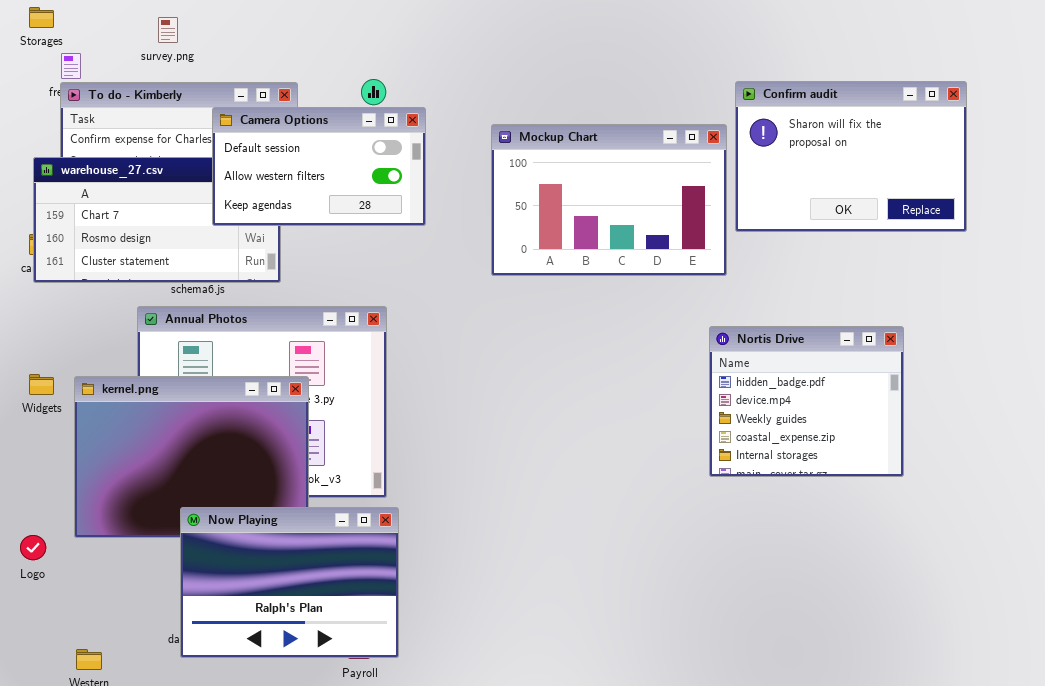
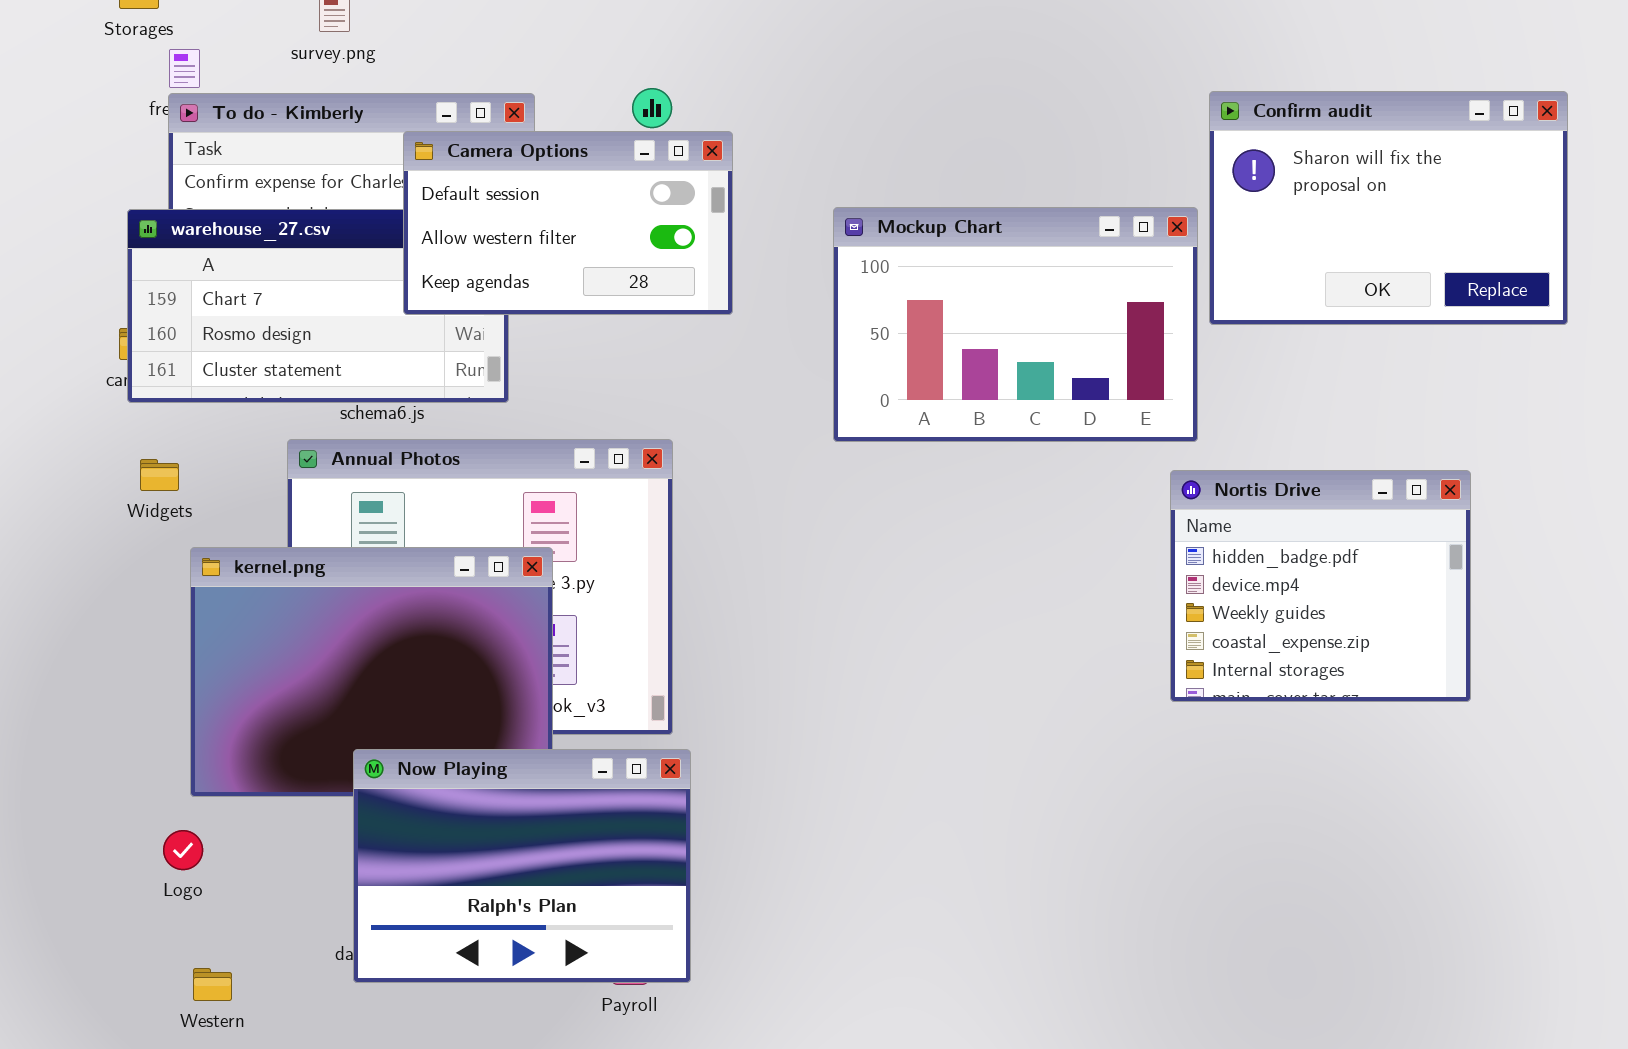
Mockup Chart: [491,124,727,276] -> [833,207,1198,442], moved
Widgets: [29,374,54,395] -> [140,459,179,491], moved
Logo: [20,535,46,560] -> [163,830,203,870], moved

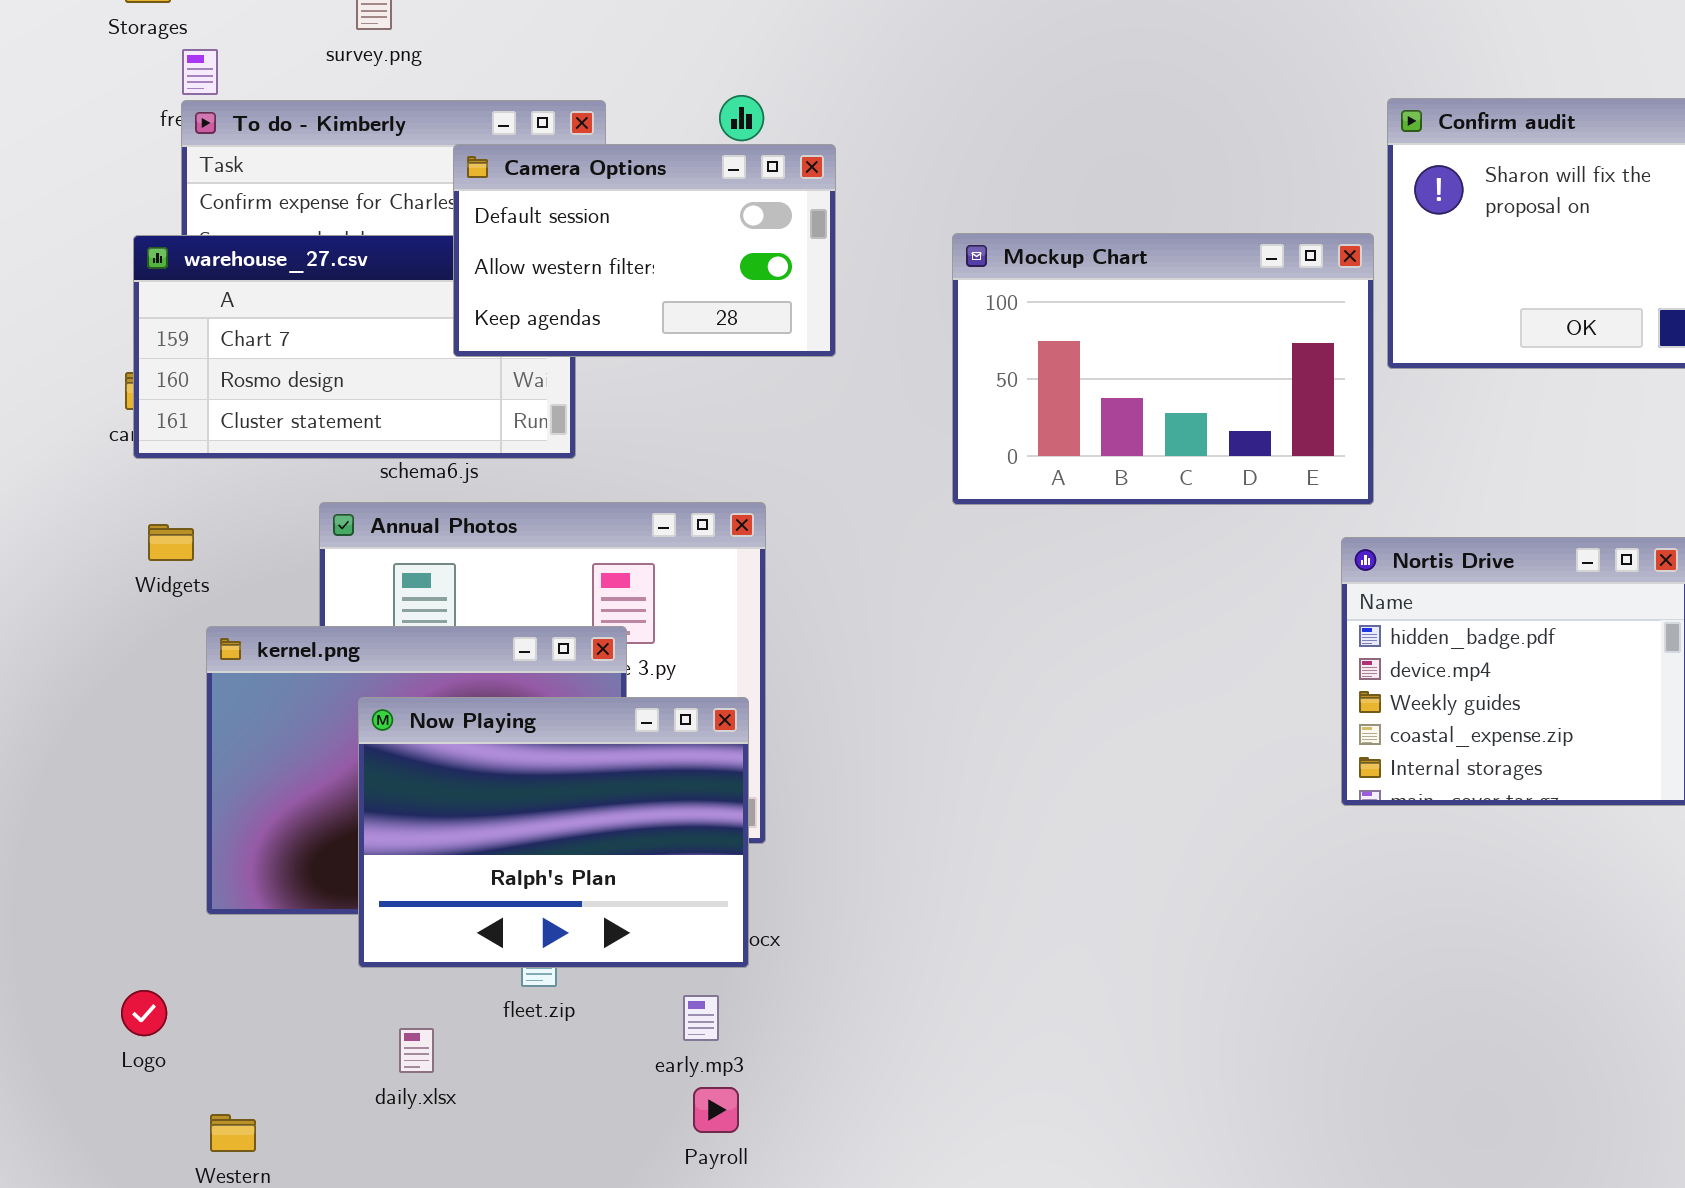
Now Playing: [353,749,691,983] -> [358,697,749,968], moved
Logo: [163,830,203,870] -> [121,990,167,1036], moved

